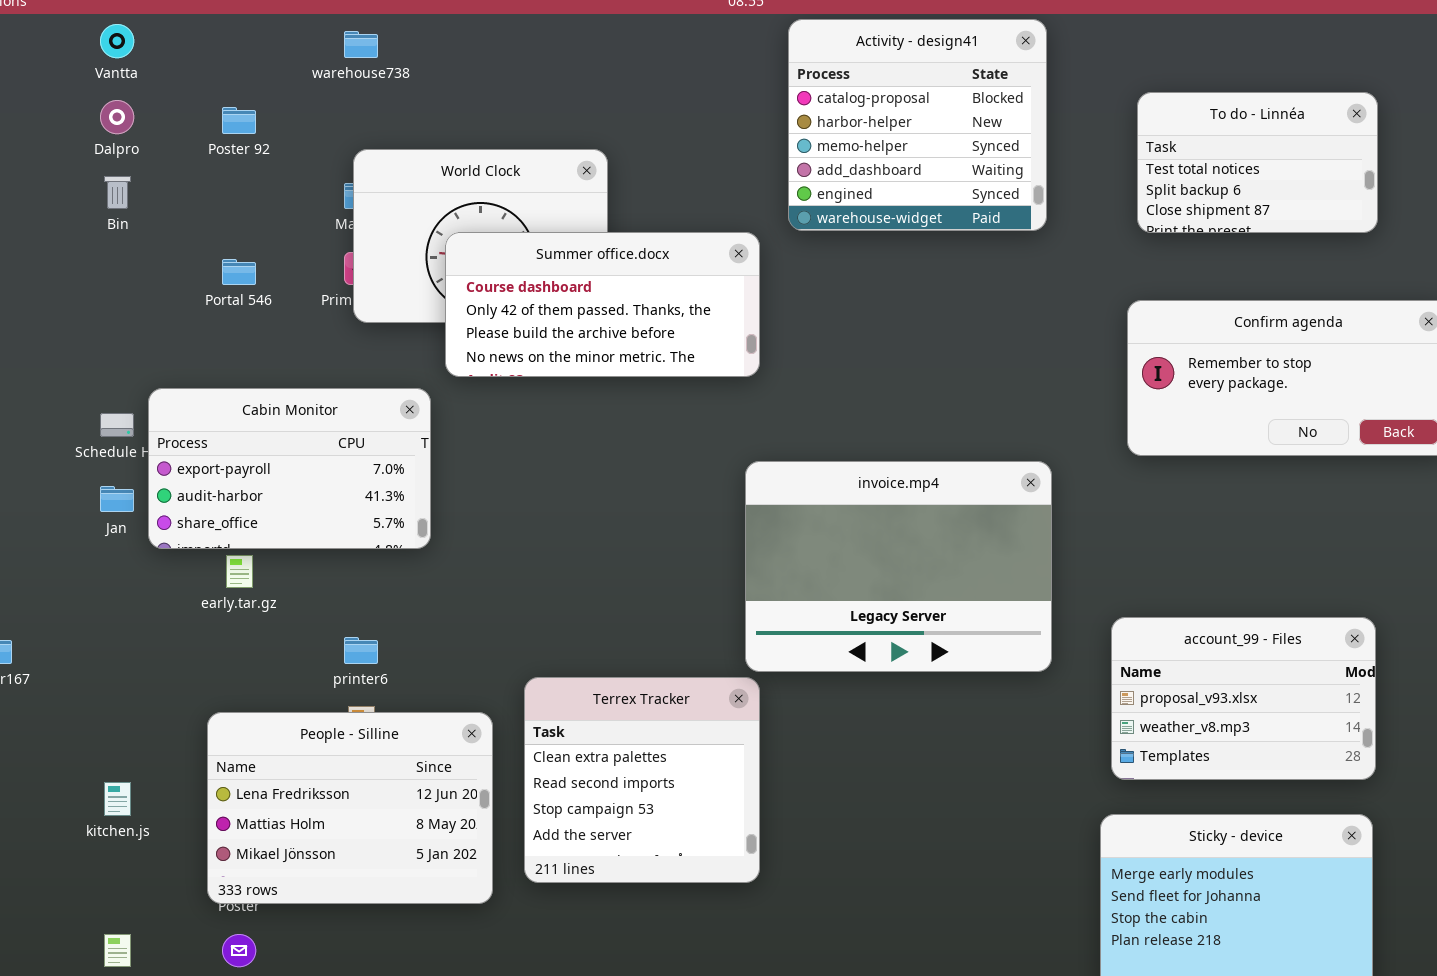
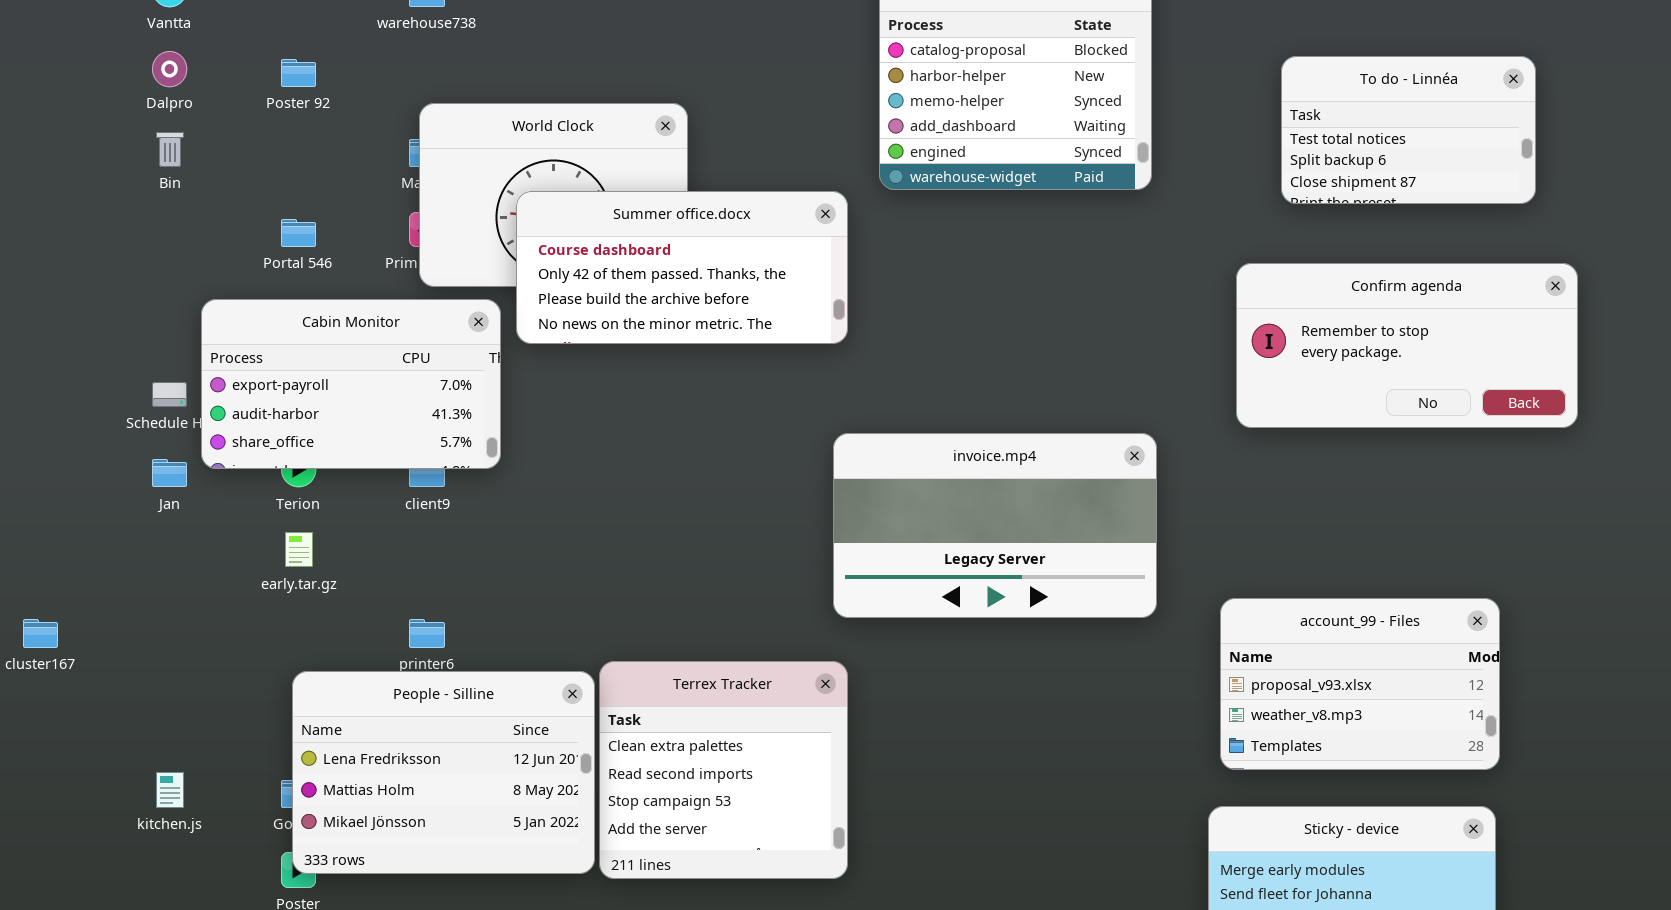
To do - Linnéa: [1137,92,1378,233] -> [1281,56,1536,204], moved
Cabin Monitor: [148,388,431,549] -> [201,299,501,469], moved
invoice.mp4: [745,461,1052,672] -> [833,433,1157,618], resized
People - Silline: [207,712,493,904] -> [292,671,595,874], moved

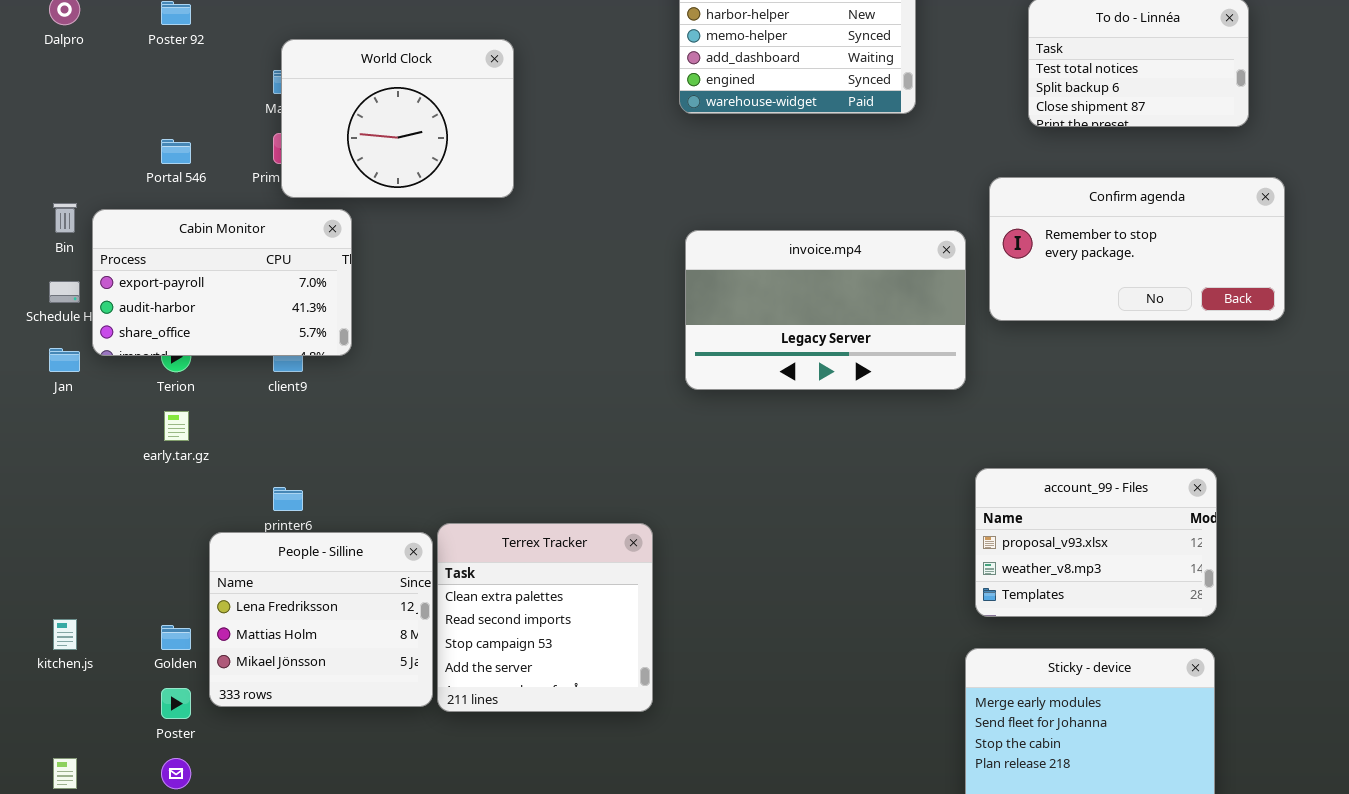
Bin: [156,132,184,167] -> [53,203,77,233], moved
Summer office.docx: [516,191,848,344] -> none, closed
invoice.mp4: [833,433,1157,618] -> [685,230,966,390], moved
People - Silline: [292,671,595,874] -> [209,532,433,707], resized

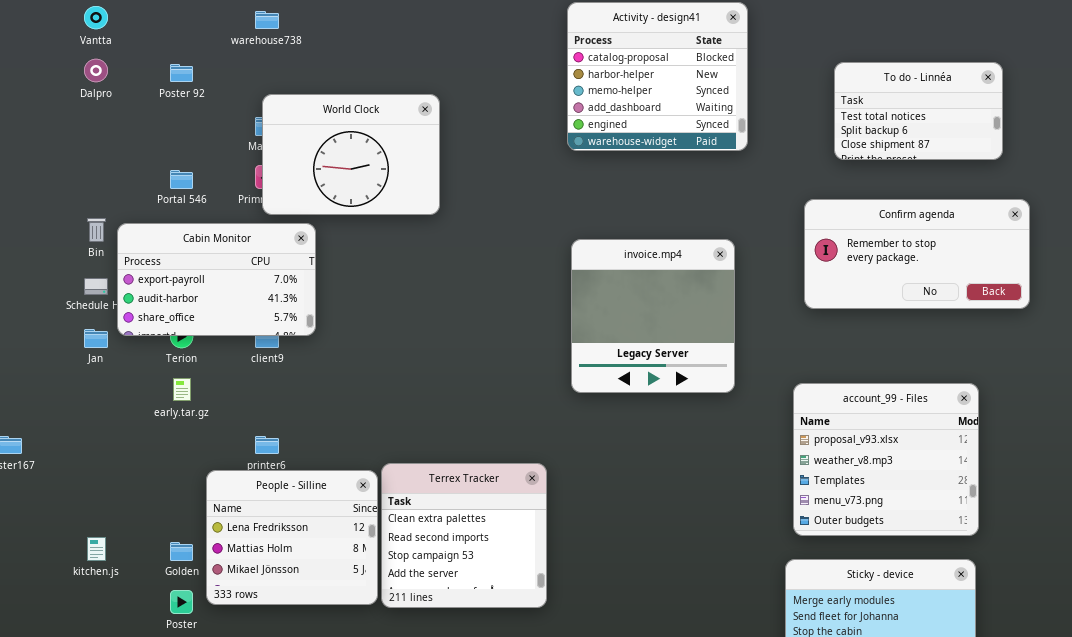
invoice.mp4: [685,230,966,390] -> [571,239,735,393], resized
account_99 - Files: [975,468,1217,617] -> [793,383,979,536], resized

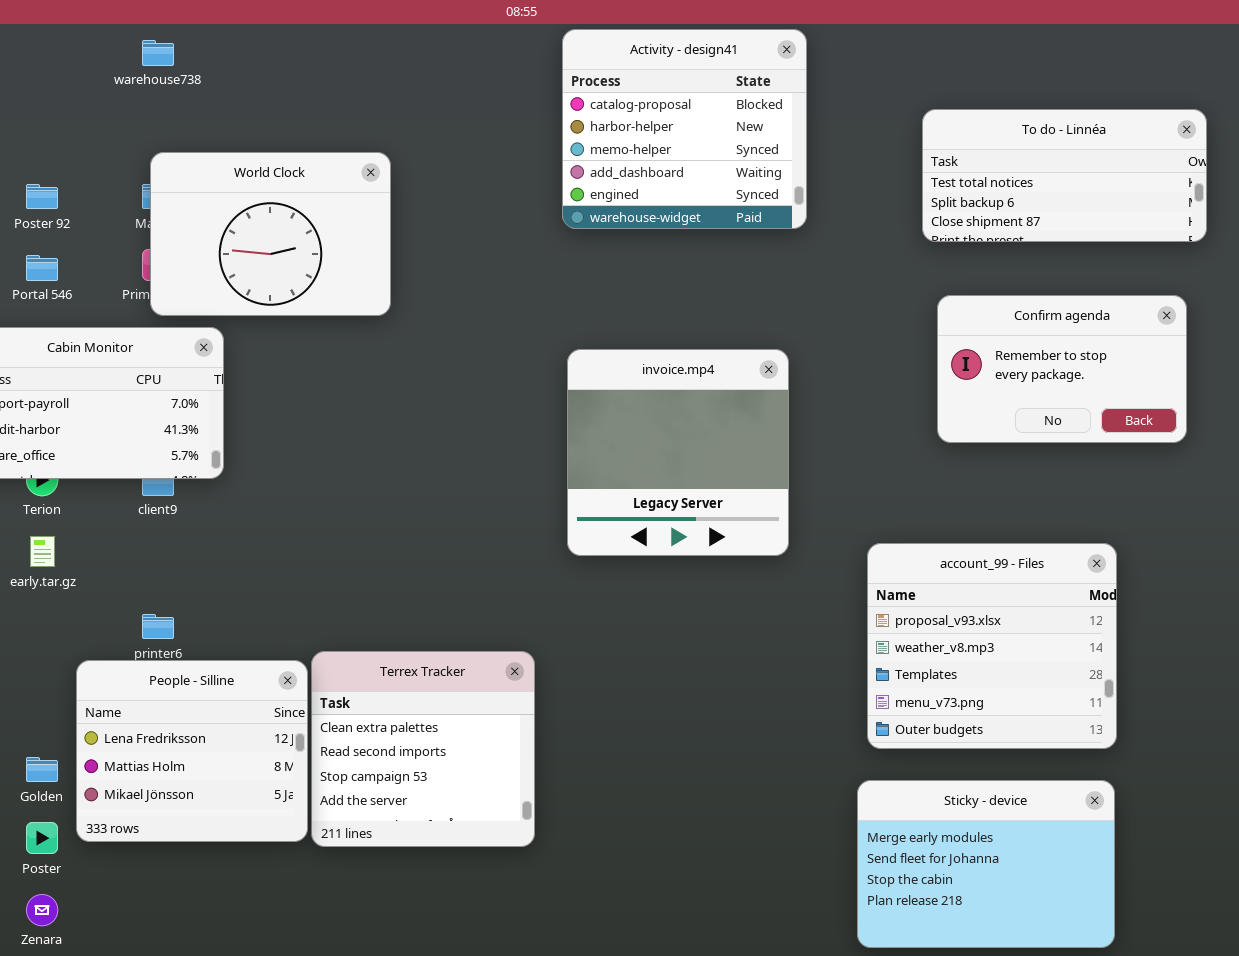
To do - Linnéa: [834,62,1003,160] -> [922,109,1207,242], resized
Poster 92: [170,64,193,82] -> [26,184,58,209], moved
Confirm agenda: [804,199,1030,309] -> [937,295,1187,443], resized

